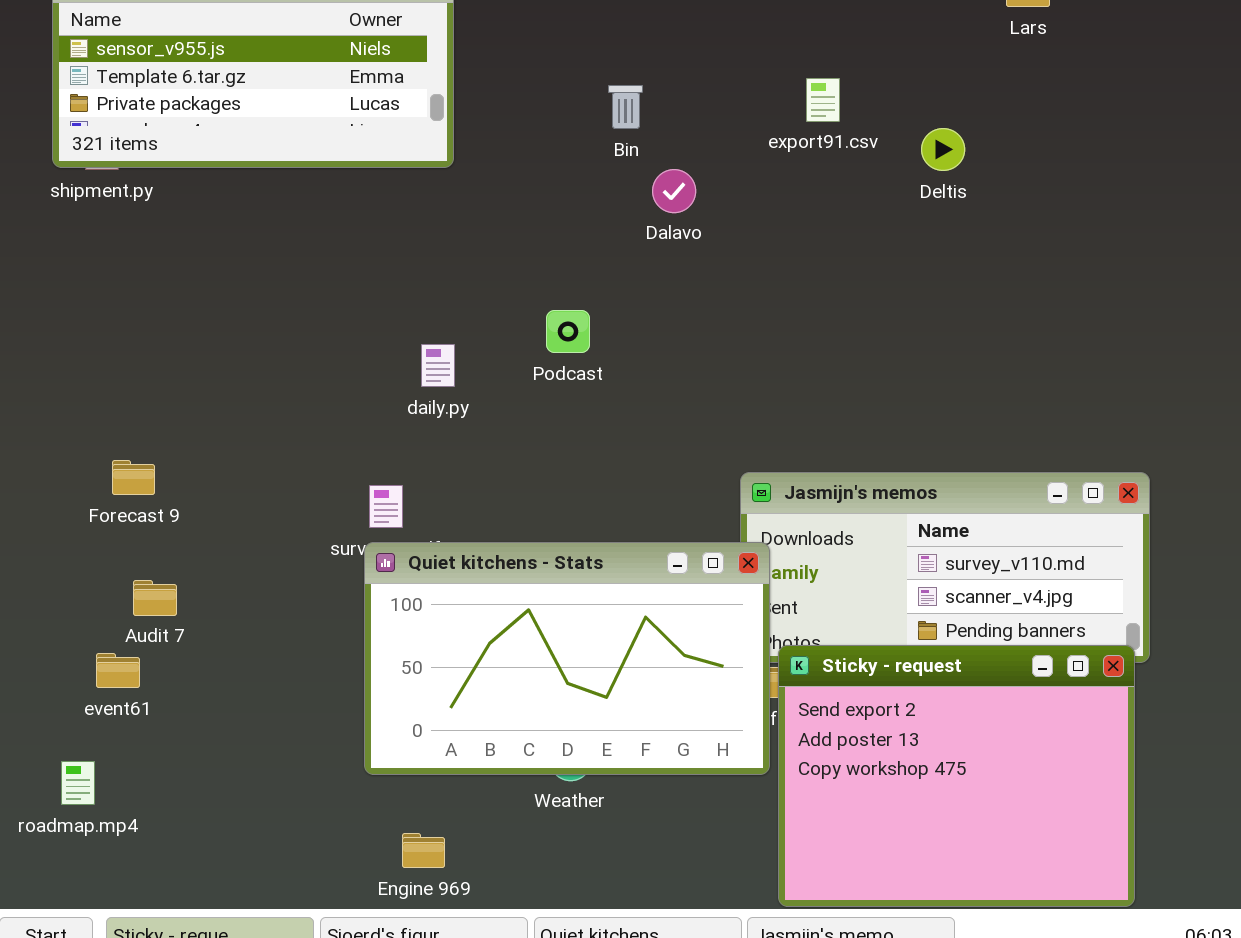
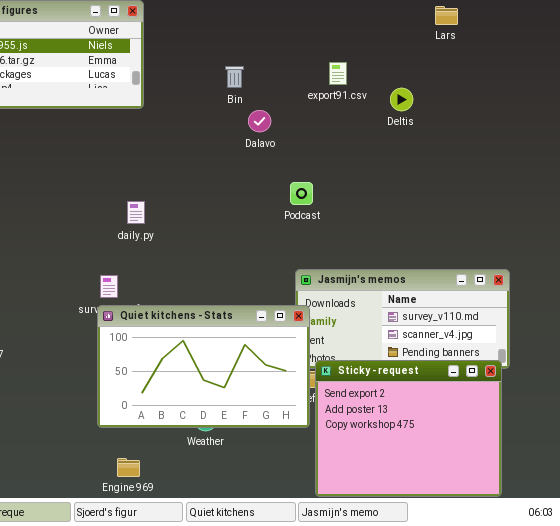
Podcast: [546,310,590,353] -> [290,182,313,205], moved

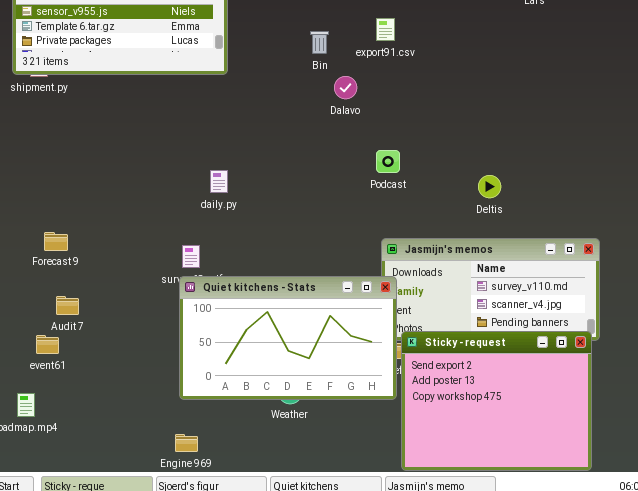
export91.csv: [329,62,347,85] -> [376,18,395,41], moved
Deltis: [390,88,413,111] -> [478,175,501,198], moved
Engine 969: [117,458,140,477] -> [175,434,198,452], moved

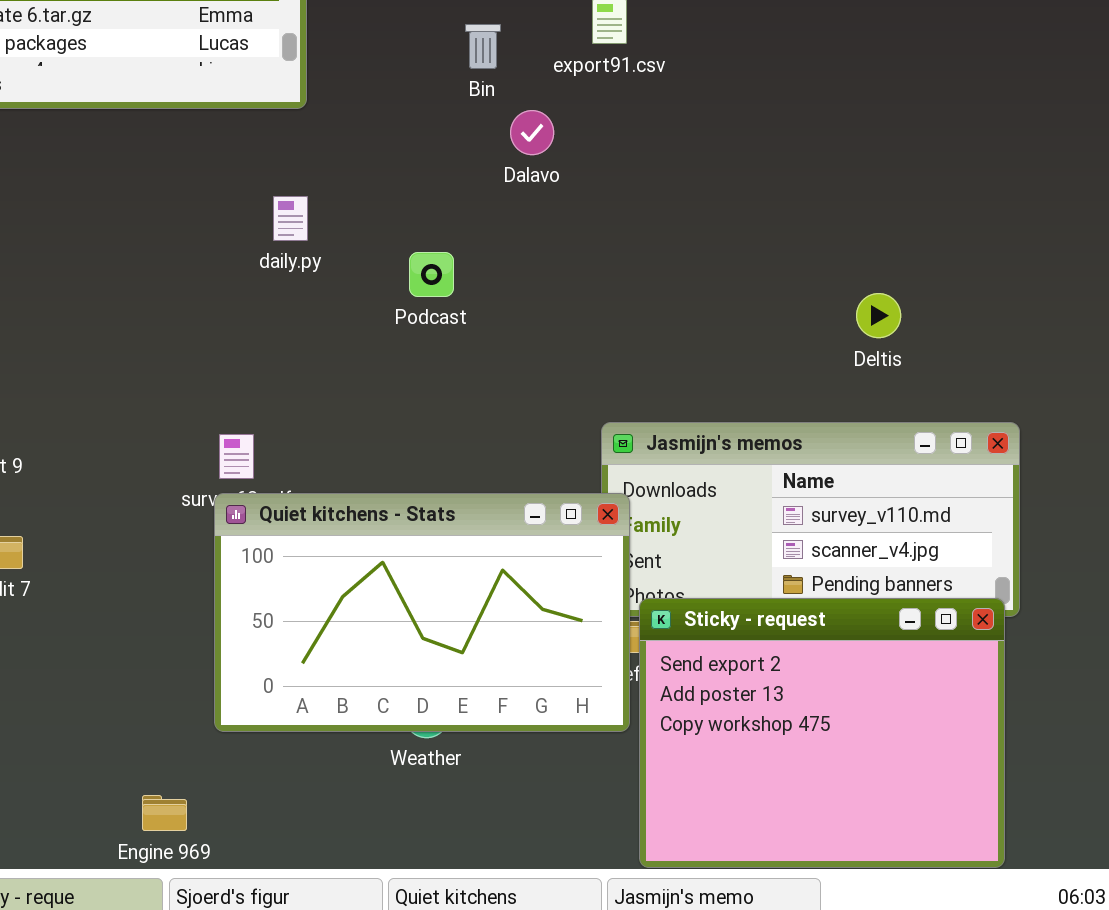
Podcast: [376,150,400,173] -> [409,252,454,297], moved
daily.py: [210,170,228,193] -> [273,196,308,241], moved
Deltis: [478,175,501,198] -> [856,293,901,338], moved
Engine 969: [175,434,198,452] -> [142,795,187,831], moved

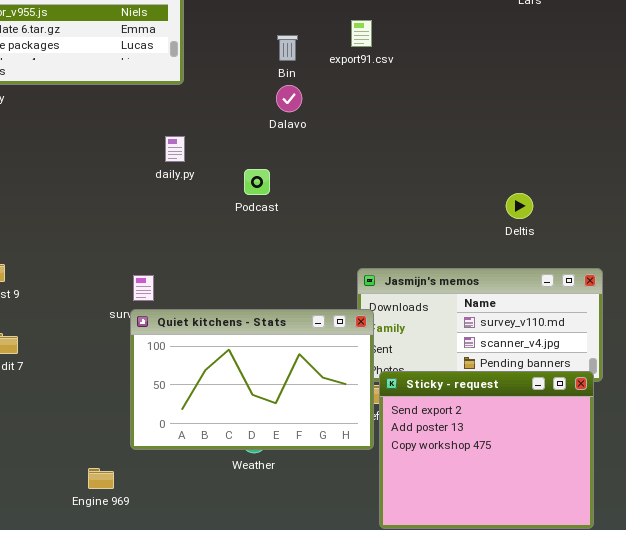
Dalavo: [510,110,554,155] -> [276,85,302,112], moved
Engine 969: [142,795,187,831] -> [88,468,114,489], moved

